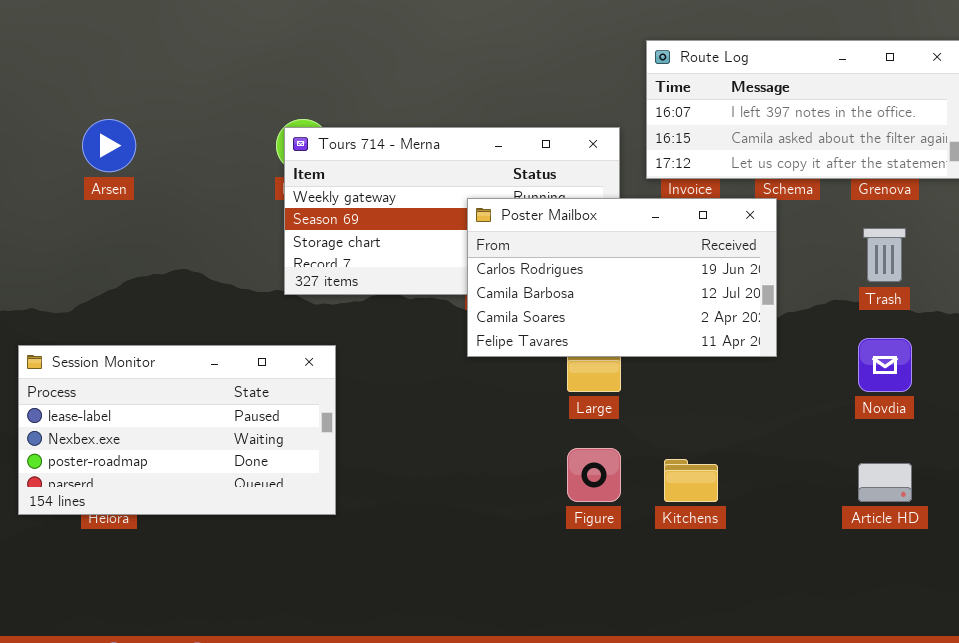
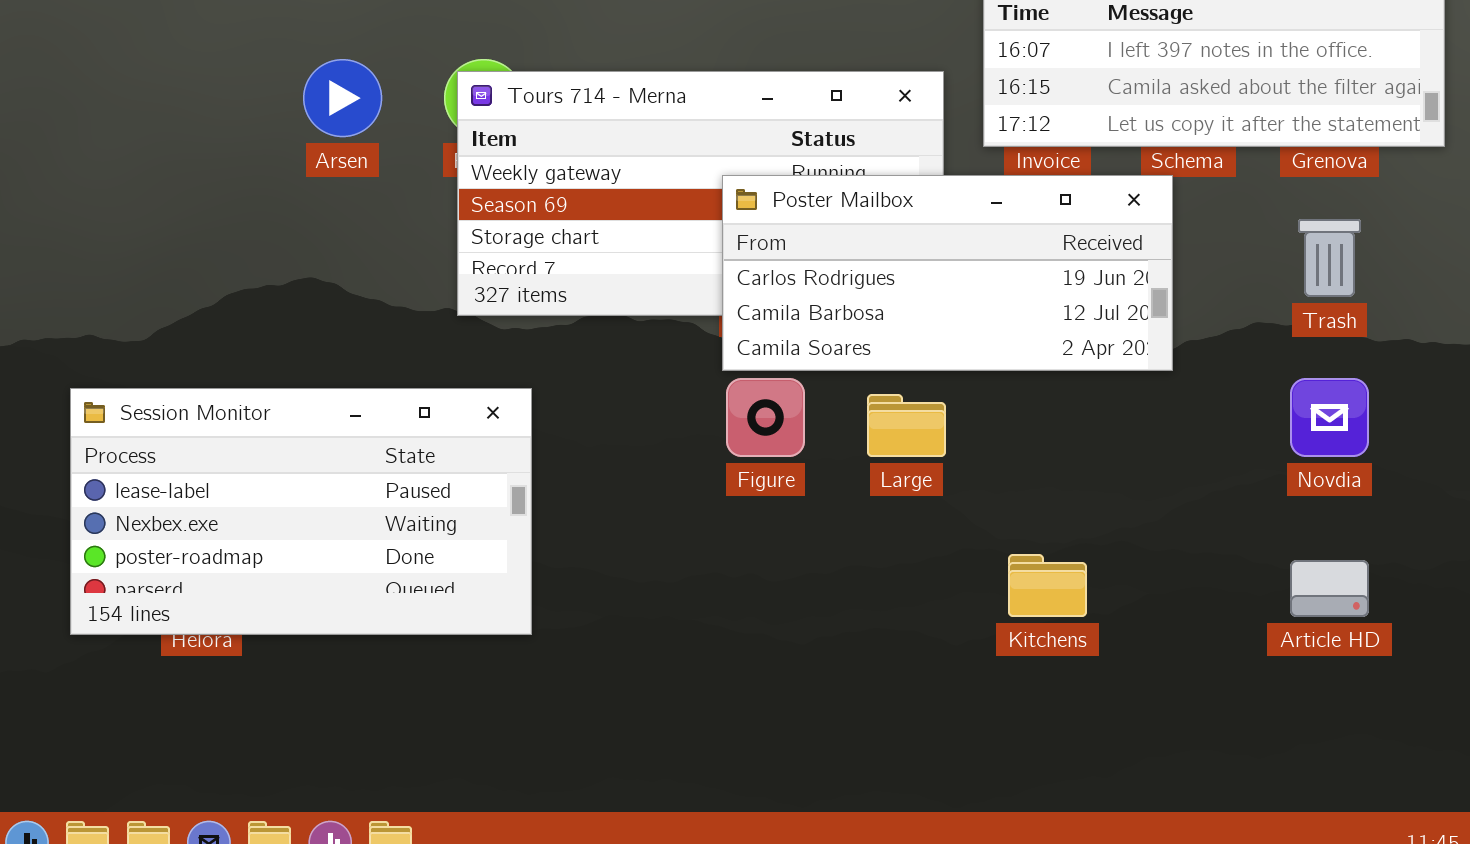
Arsen: [82,119,136,172] -> [303,59,382,137], moved
Poster Mailbox: [467,198,777,357] -> [722,175,1173,371], resized
Figure: [567,448,621,502] -> [726,378,805,457], moved

